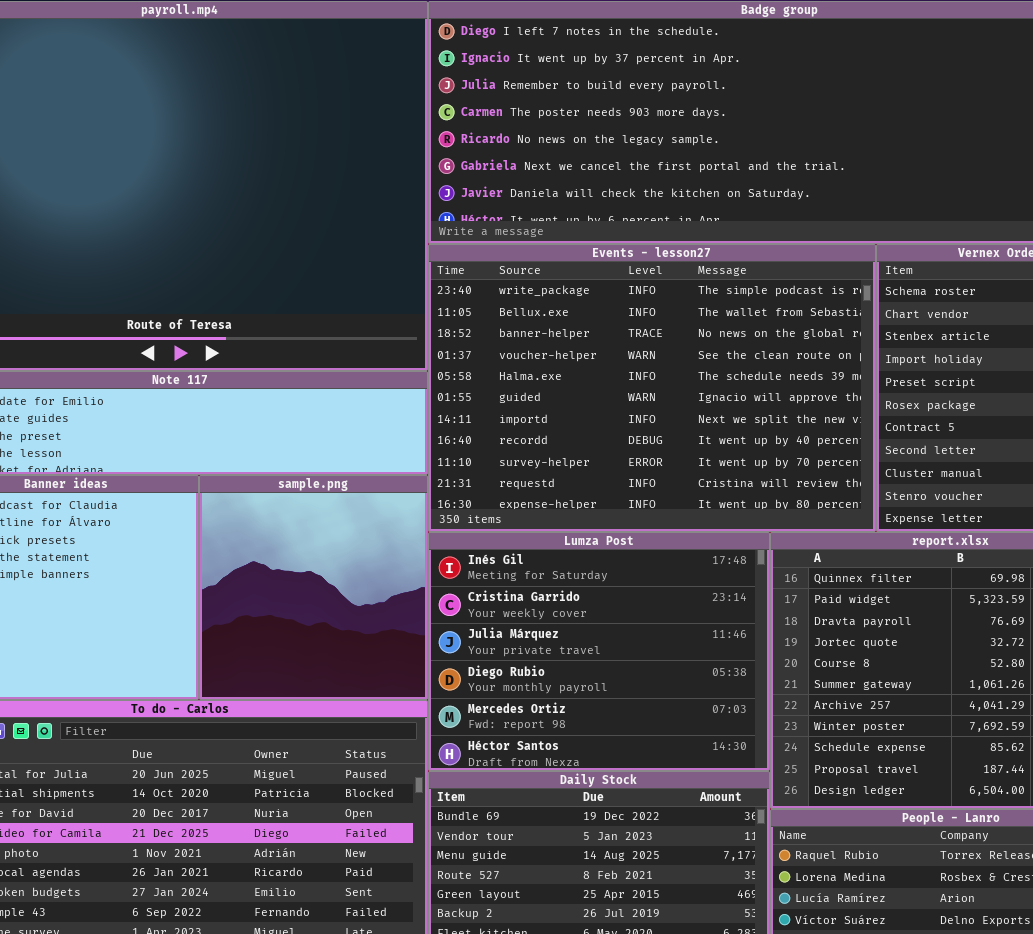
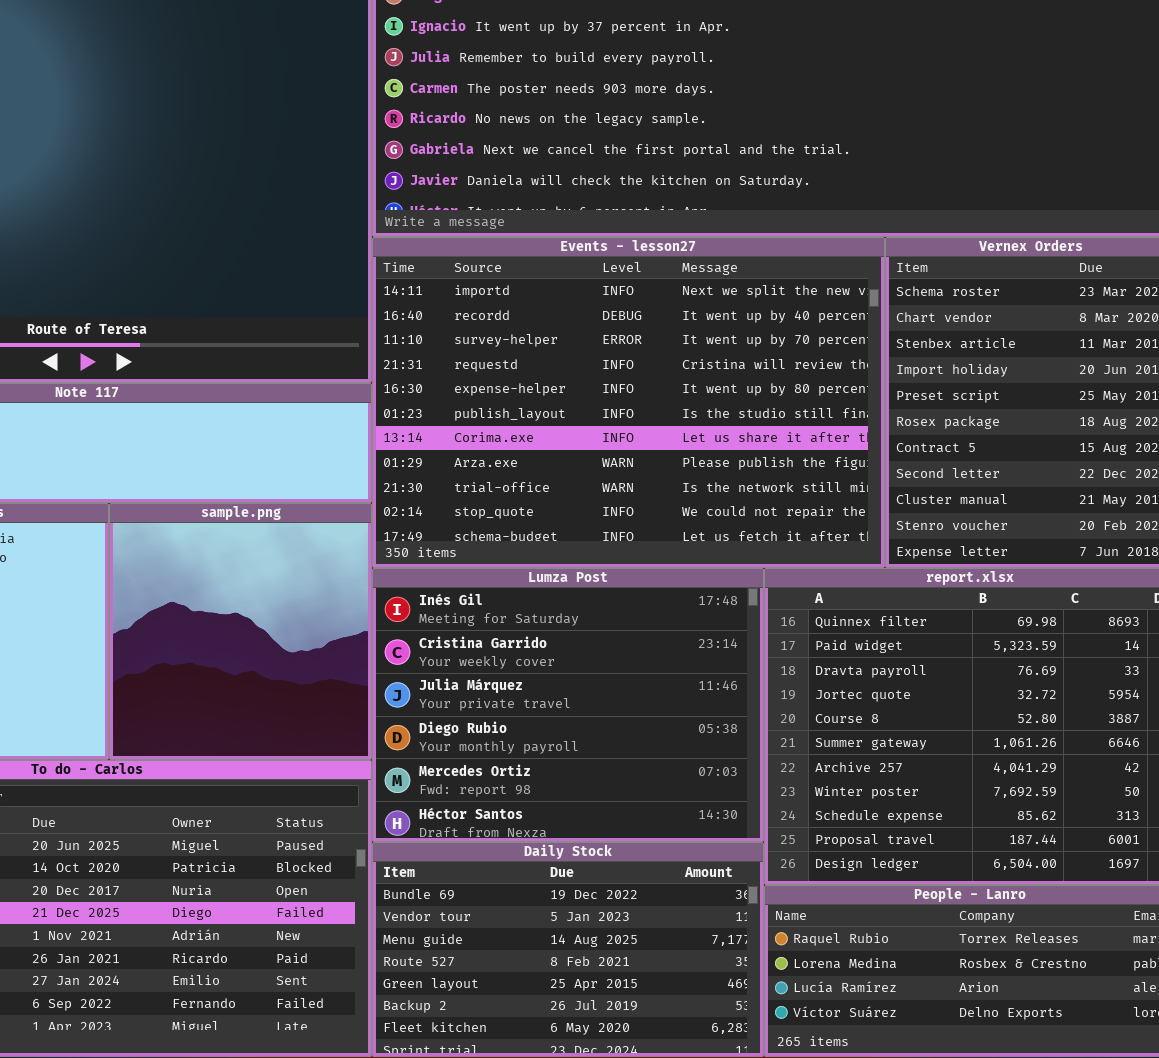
Events - lesson27: [428,244,876,532] -> [372,237,885,568], scrolled down 6 rows

